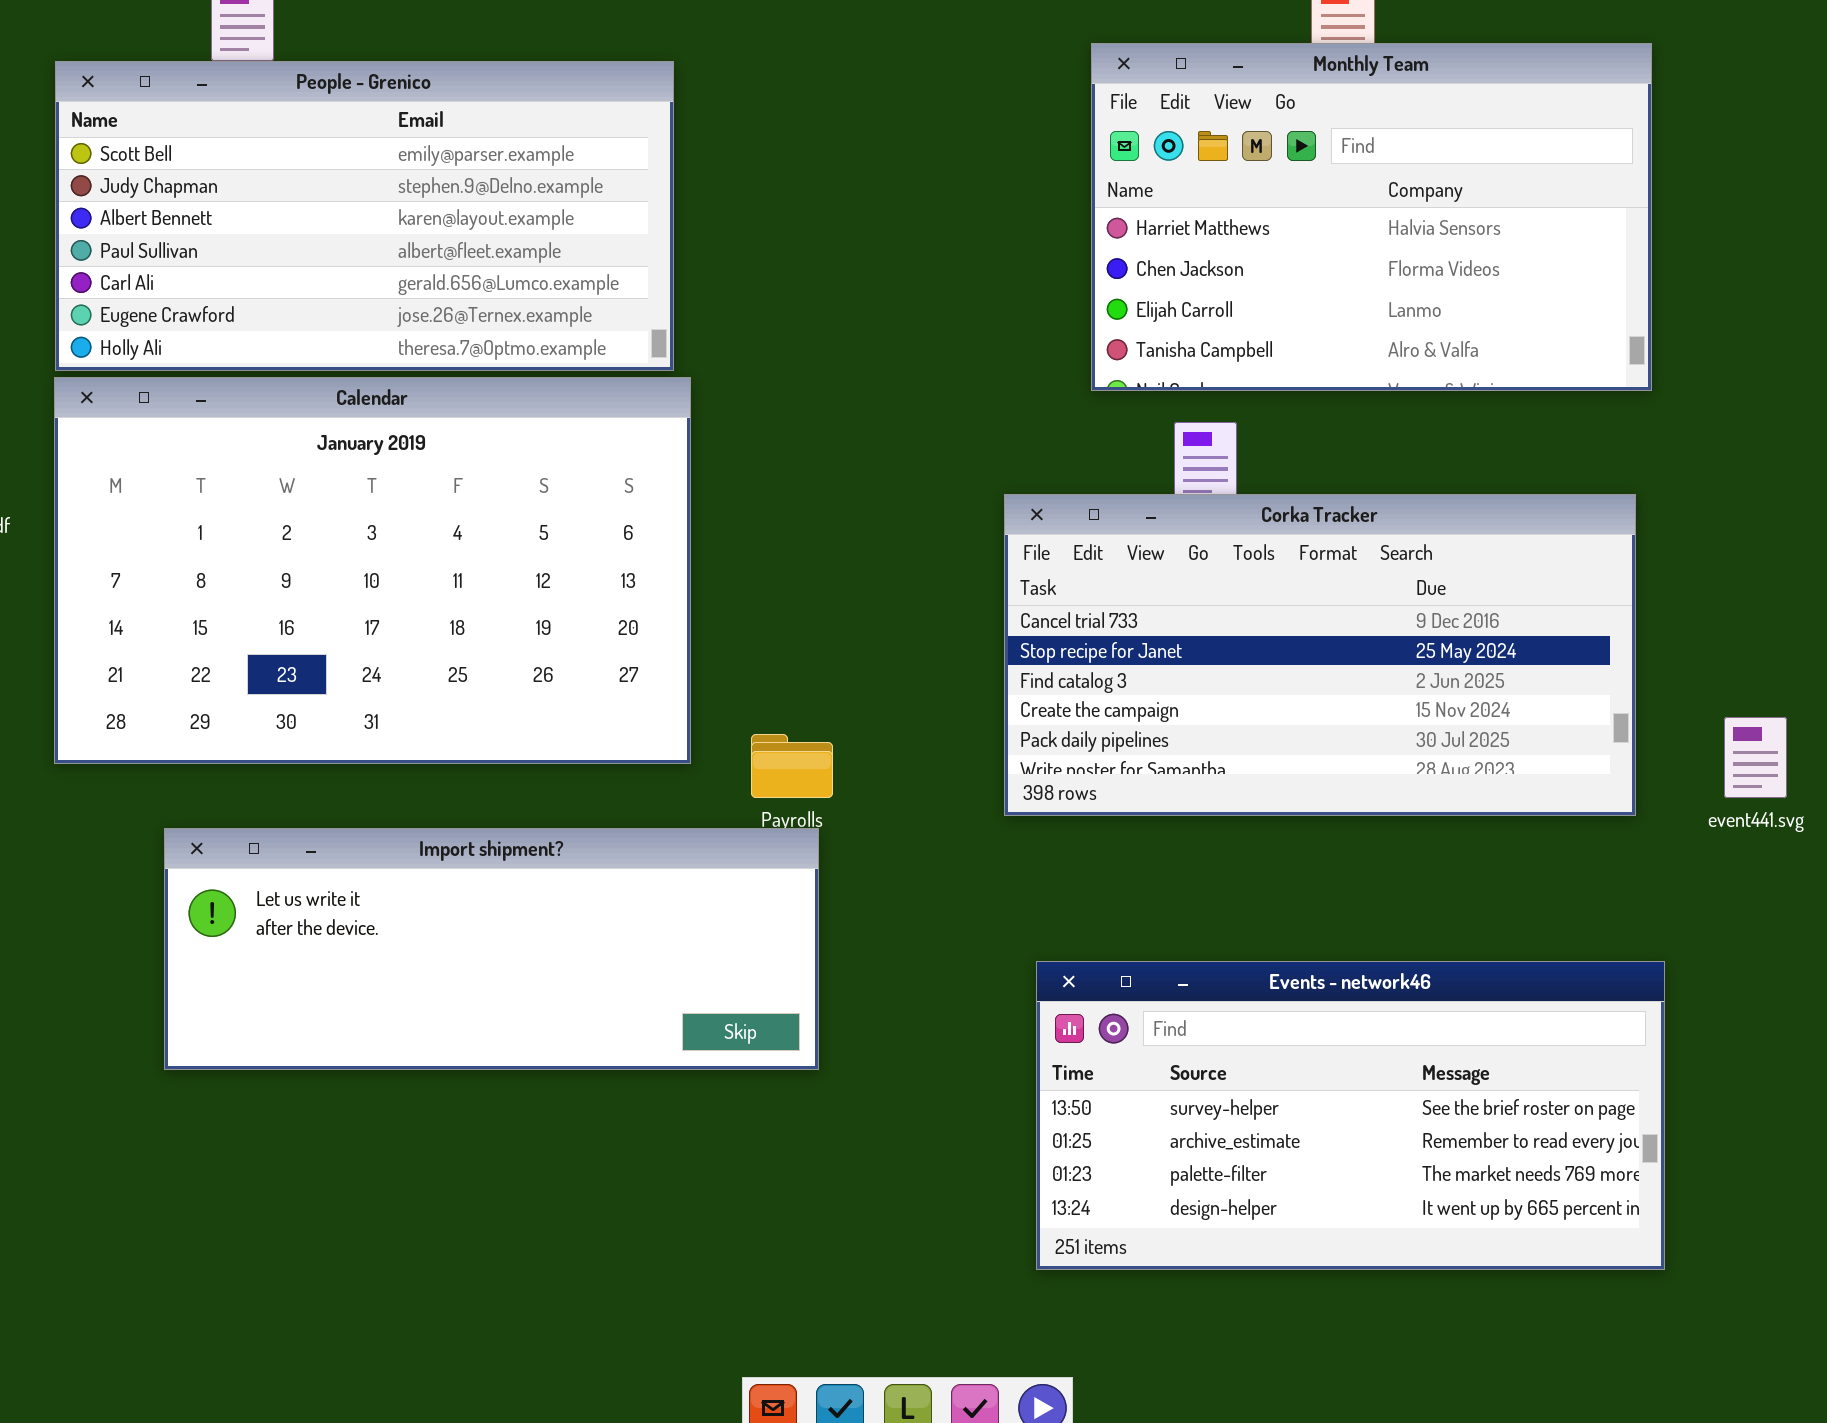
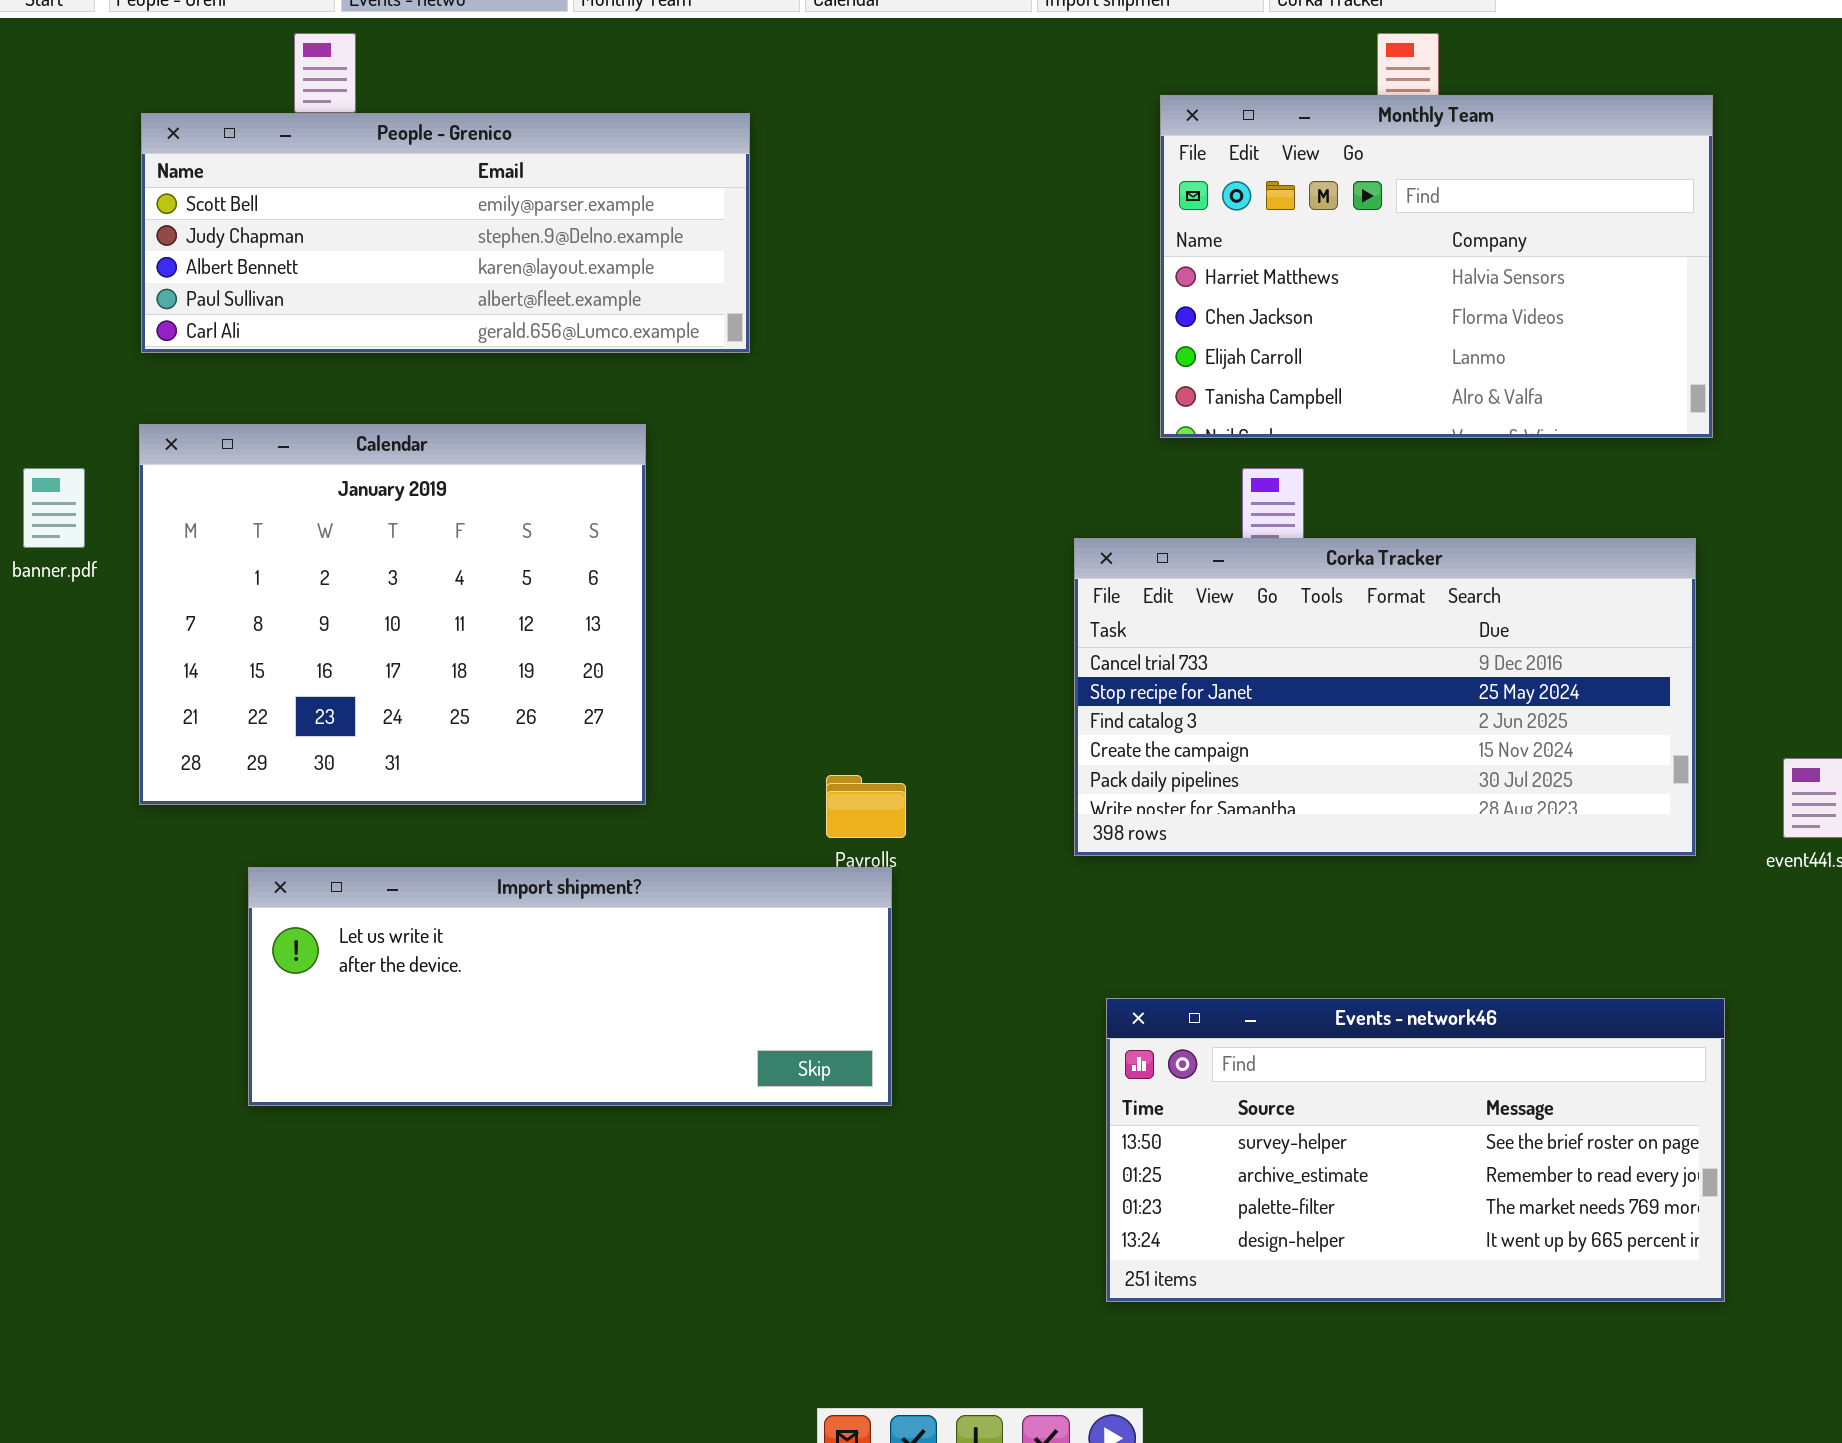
People - Grenico: [55,61,674,371] -> [141,113,750,353], resized
Calendar: [54,377,691,764] -> [139,424,646,805], resized

